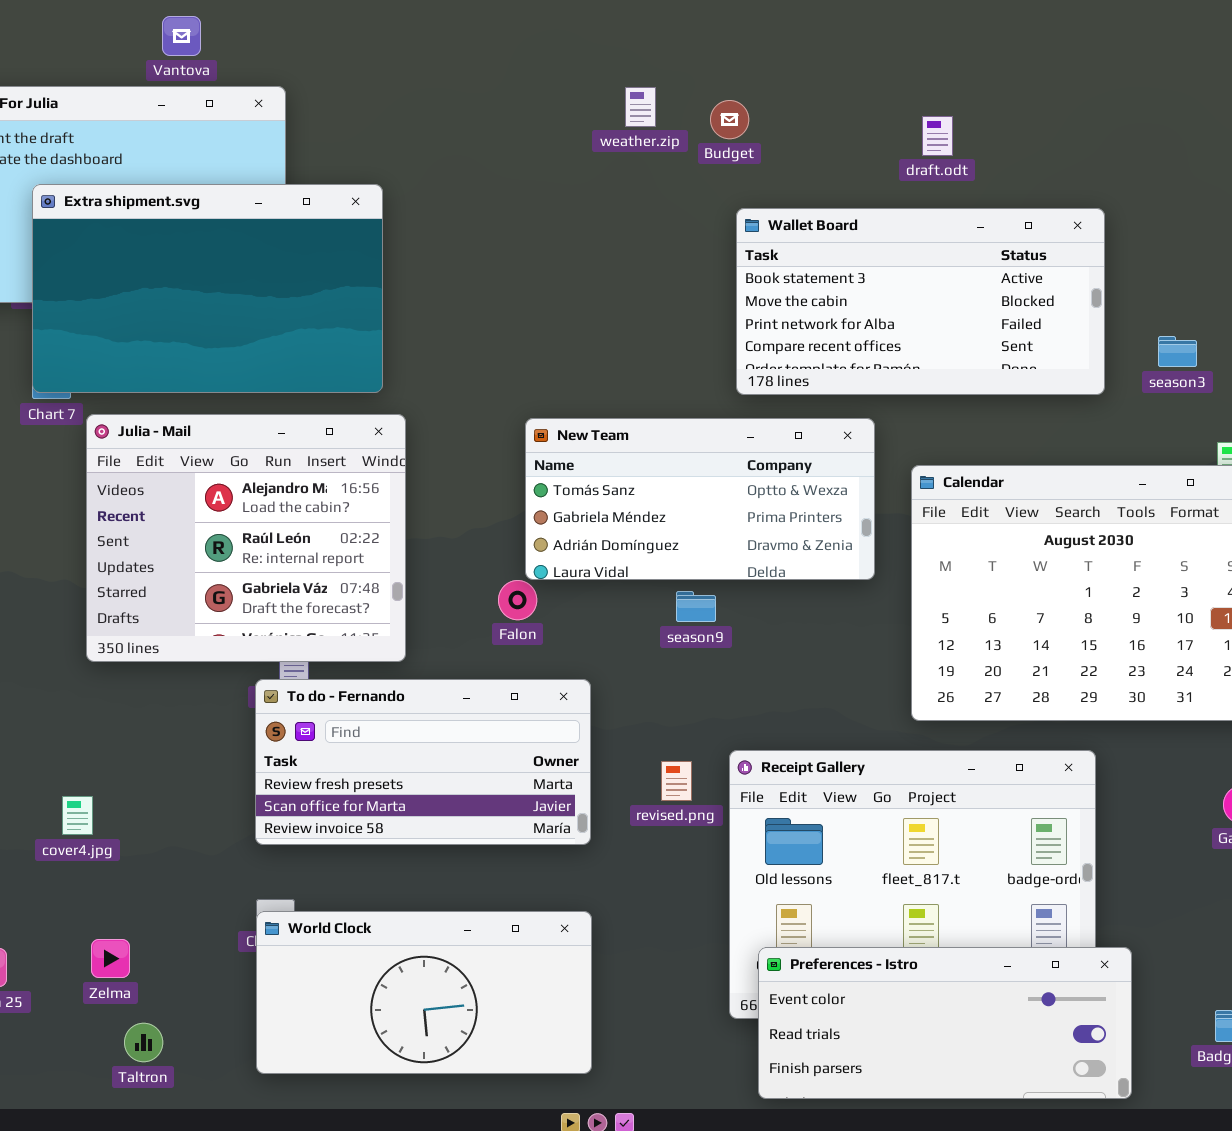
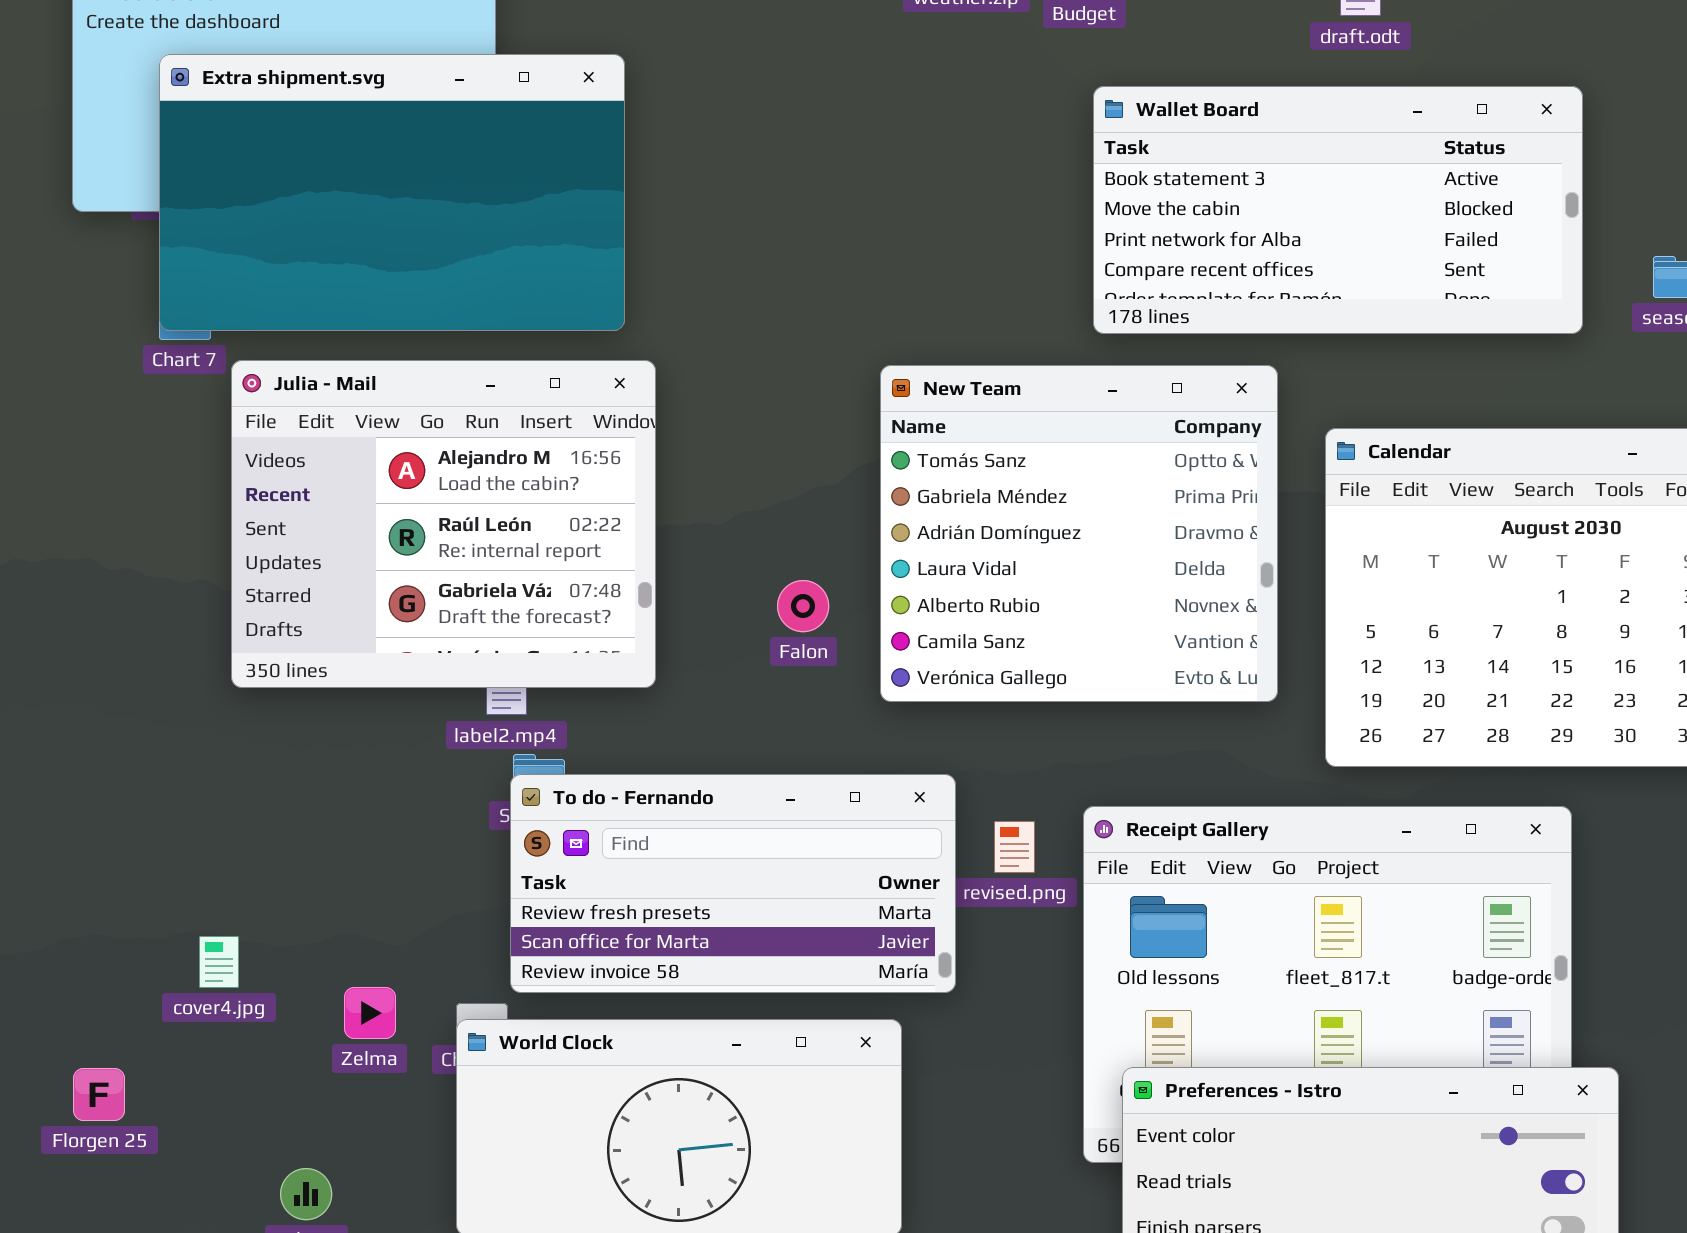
New Team: [525,418,875,580] -> [880,365,1278,702], resized
To do - Fernando: [255,679,591,845] -> [510,774,956,993], moved
cover4.jpg: [62,796,93,835] -> [199,936,239,988], moved
Zelma: [91,939,130,978] -> [344,987,396,1039], moved

